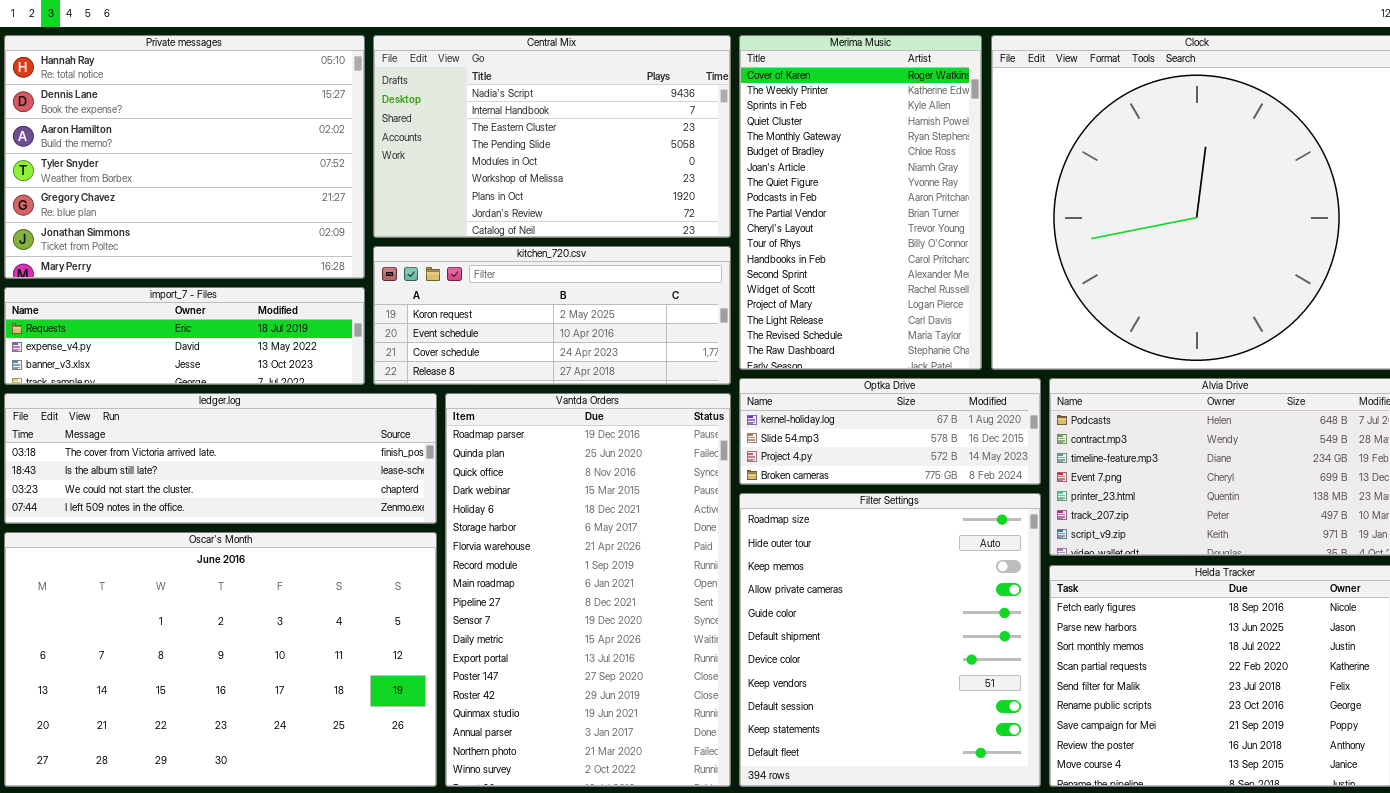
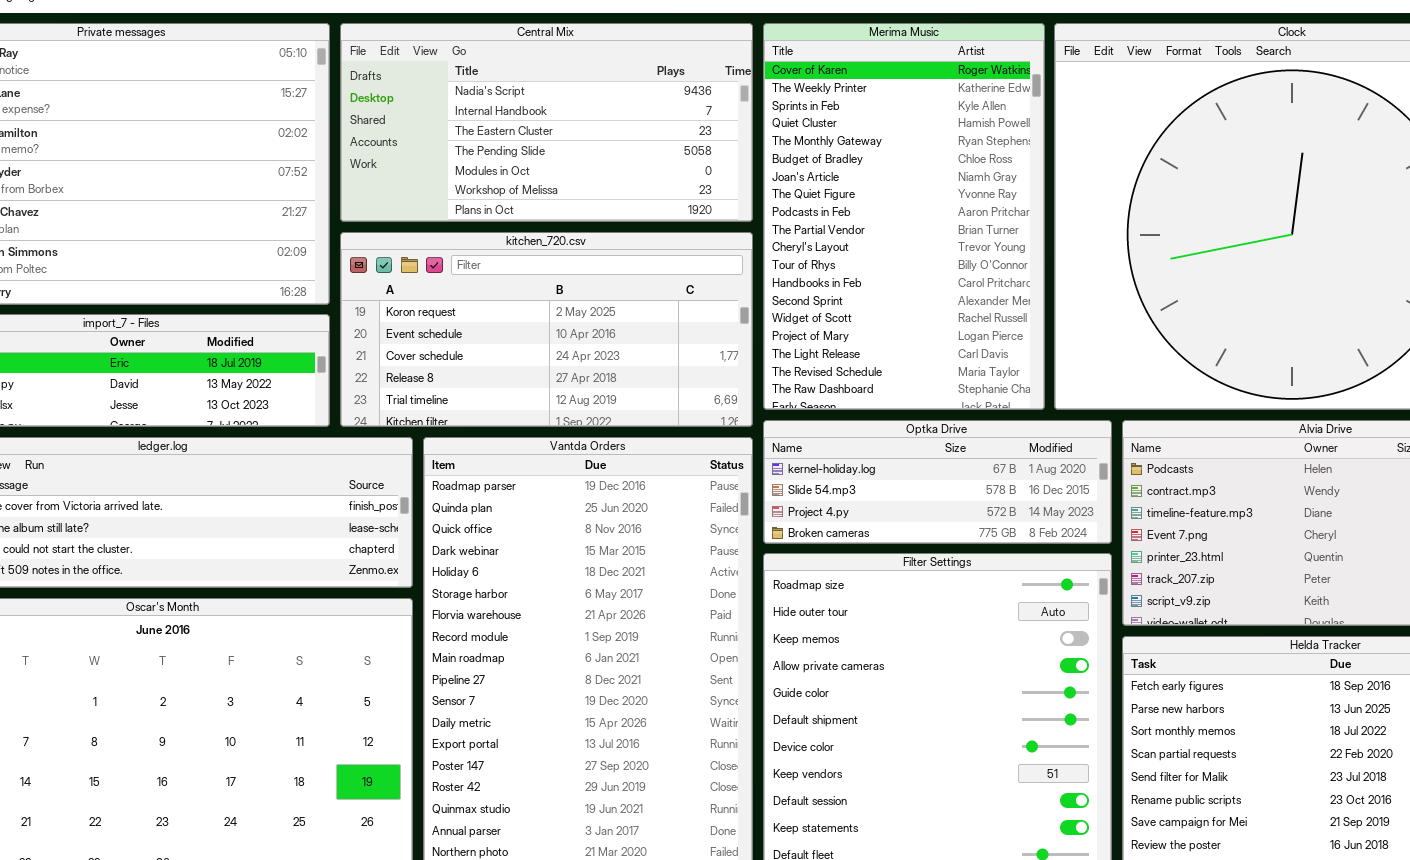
Central Mix: [373,35,731,238] -> [340,23,753,222], resized
kitchen_720.csv: [373,246,731,385] -> [340,232,753,427], resized

